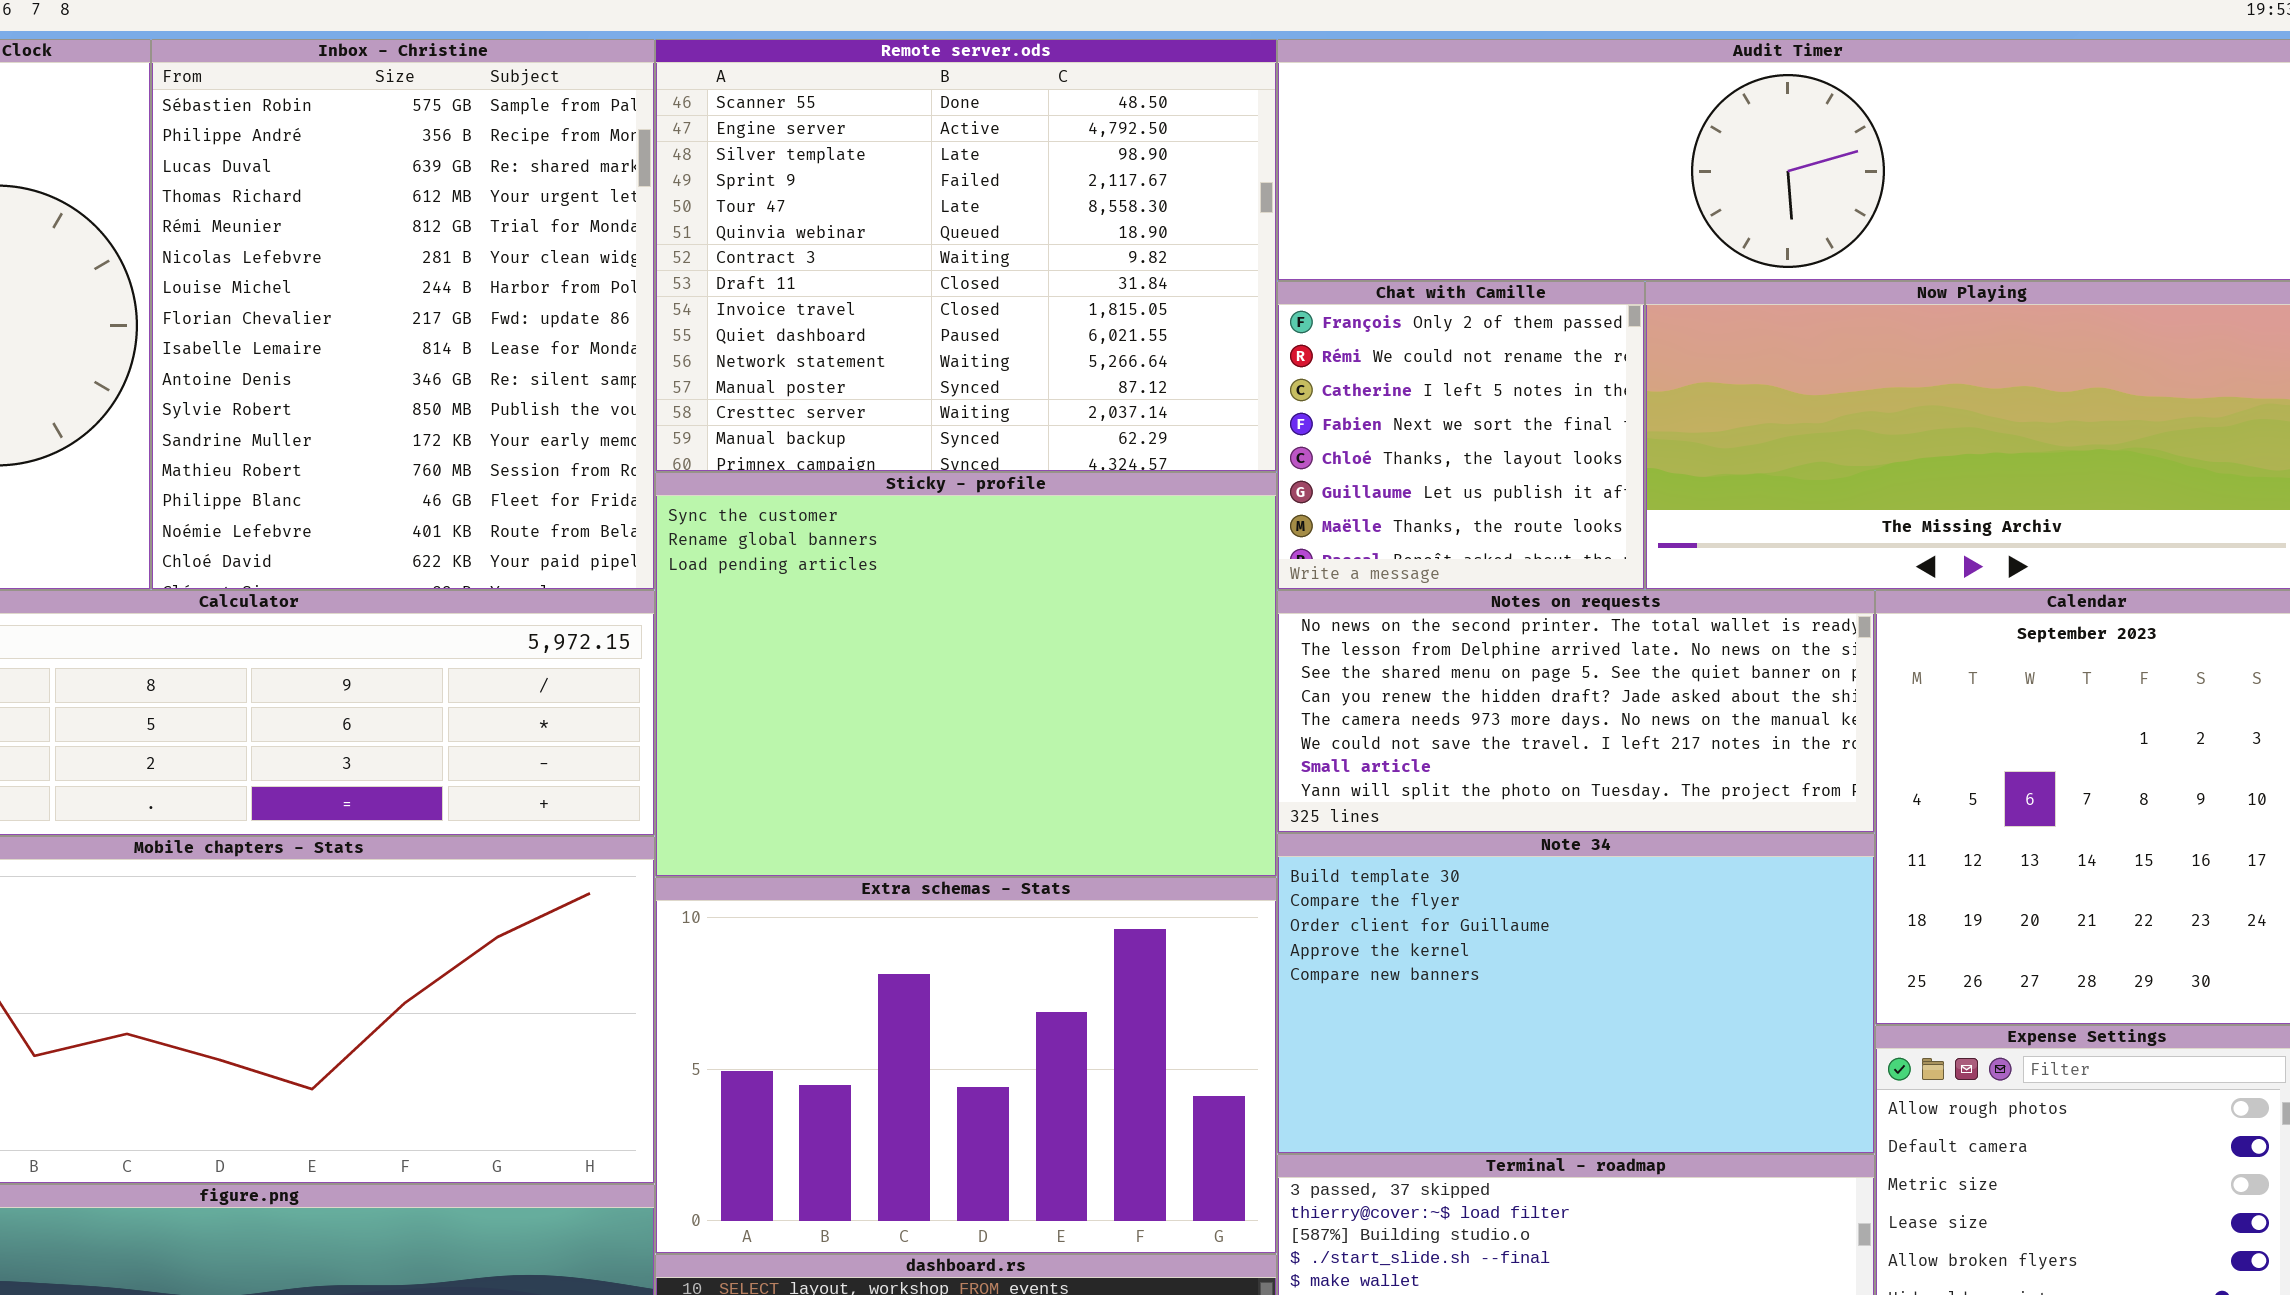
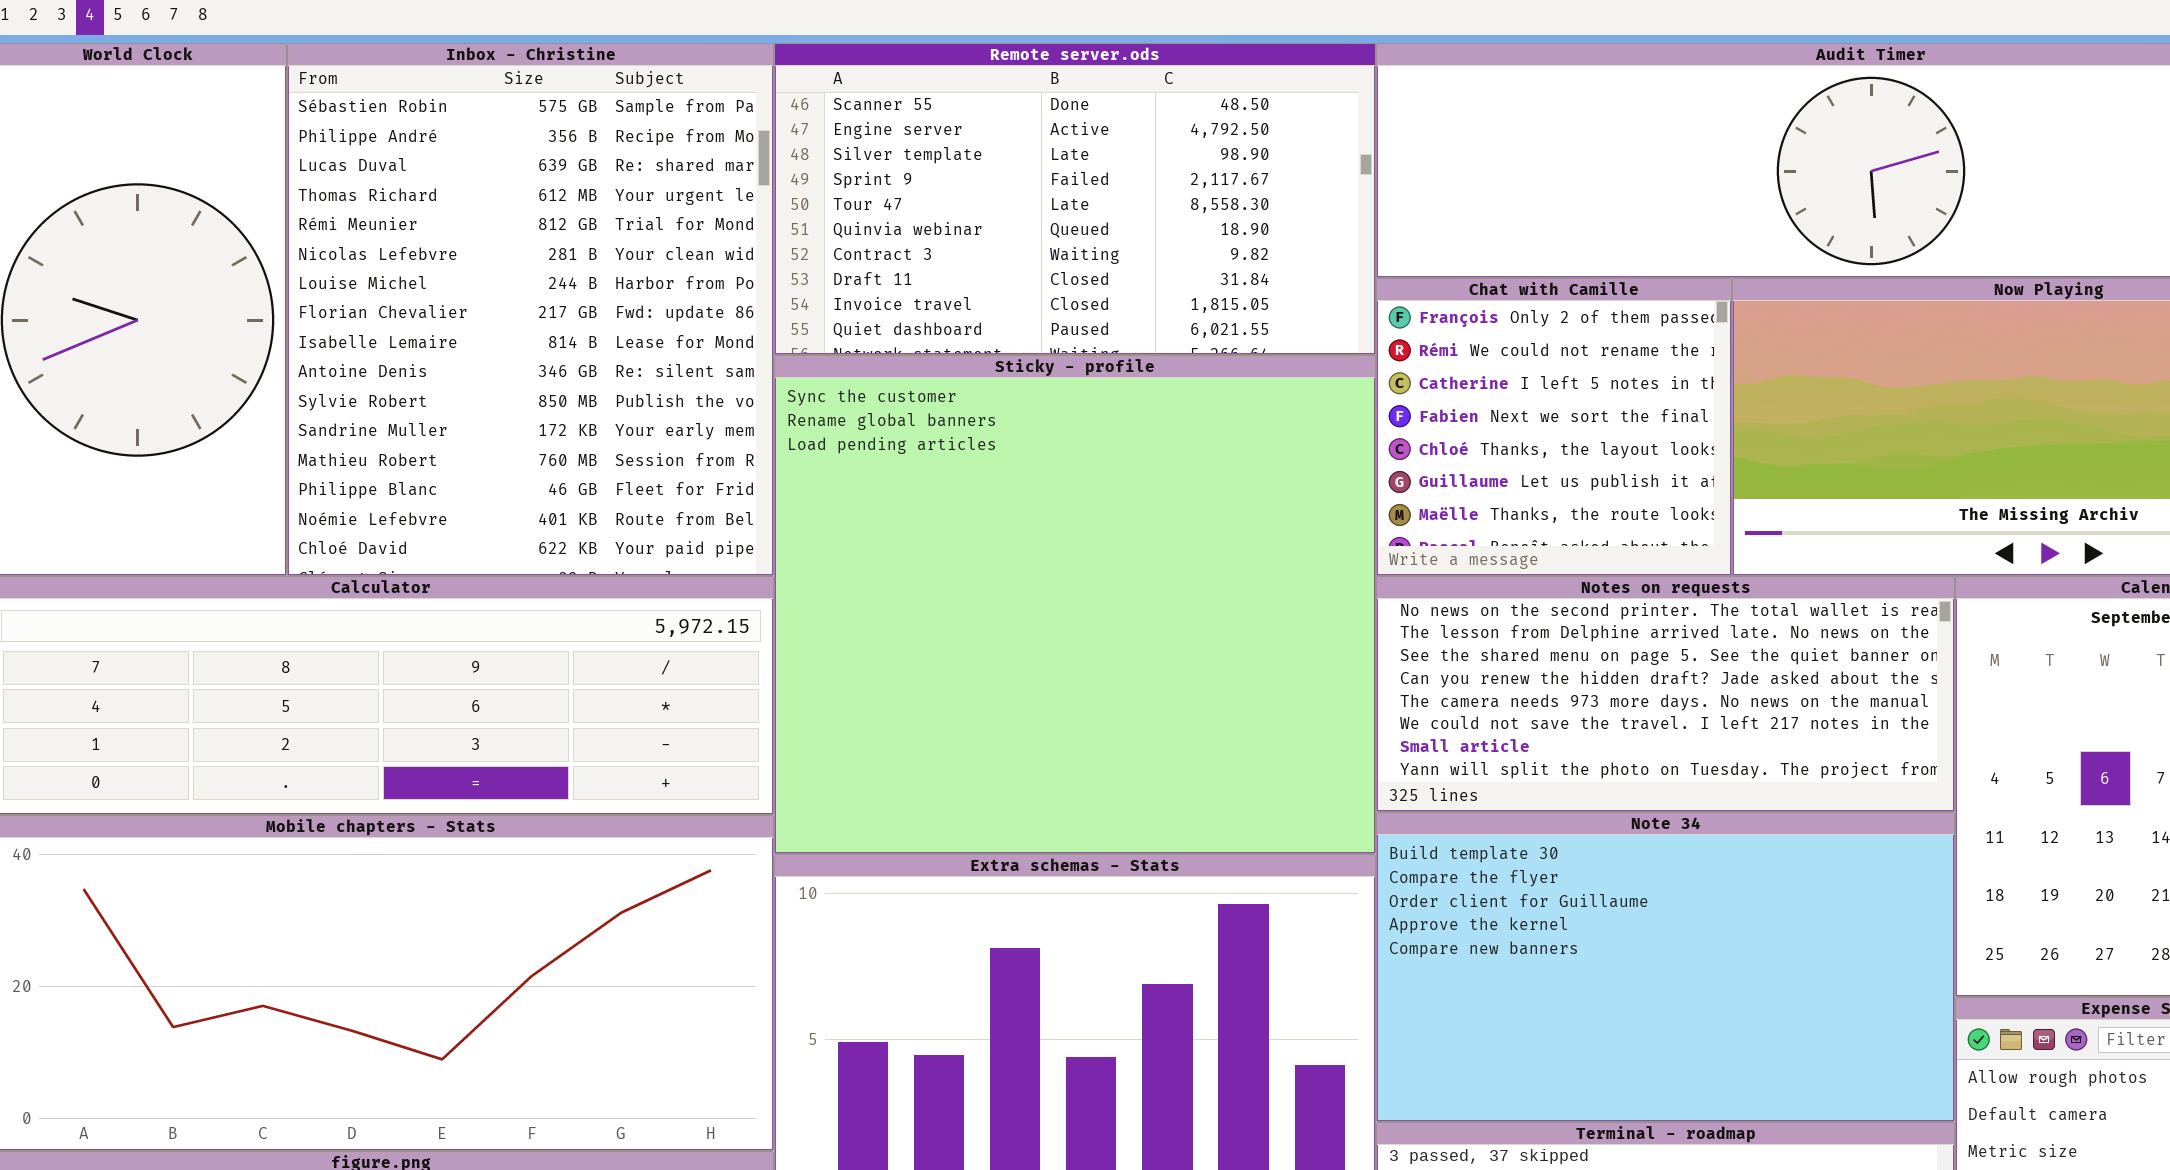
Remote server.ods: [655,39,1277,472] -> [774,43,1376,355], resized
Sticky - profile: [655,472,1277,877] -> [774,355,1376,854], resized

